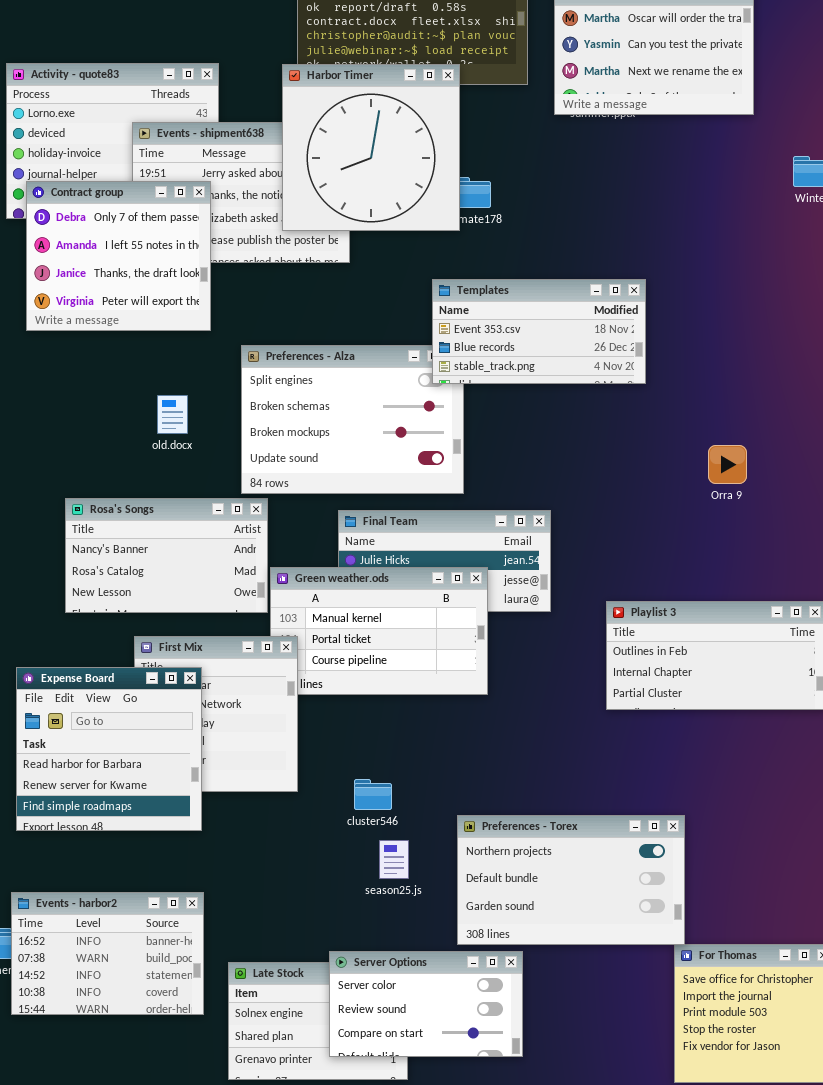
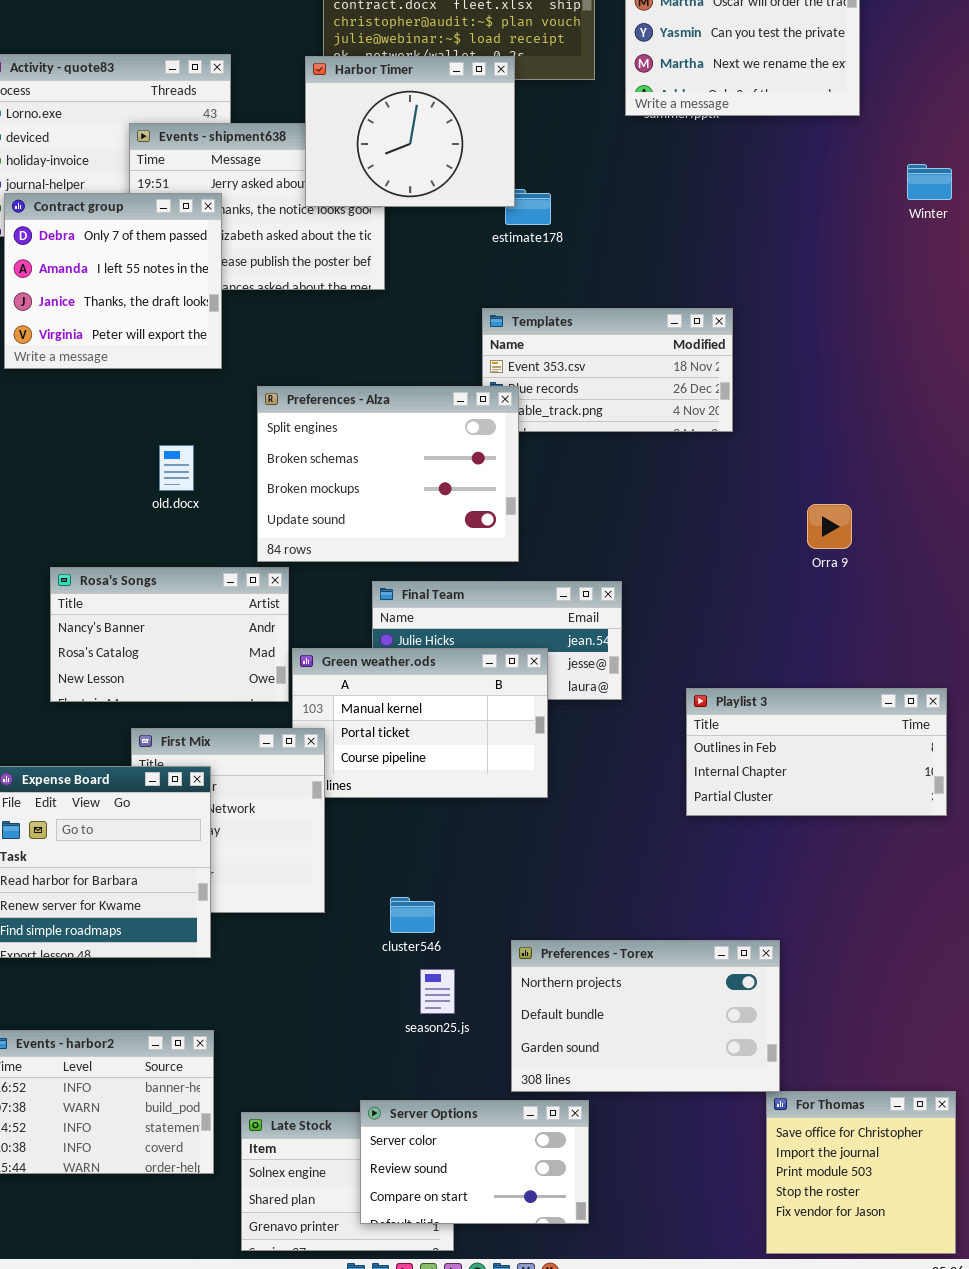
Harbor Timer: [282,64,460,231] -> [305,56,515,207], resized
Preferences - Alza: [241,345,464,494] -> [257,386,519,562], raised

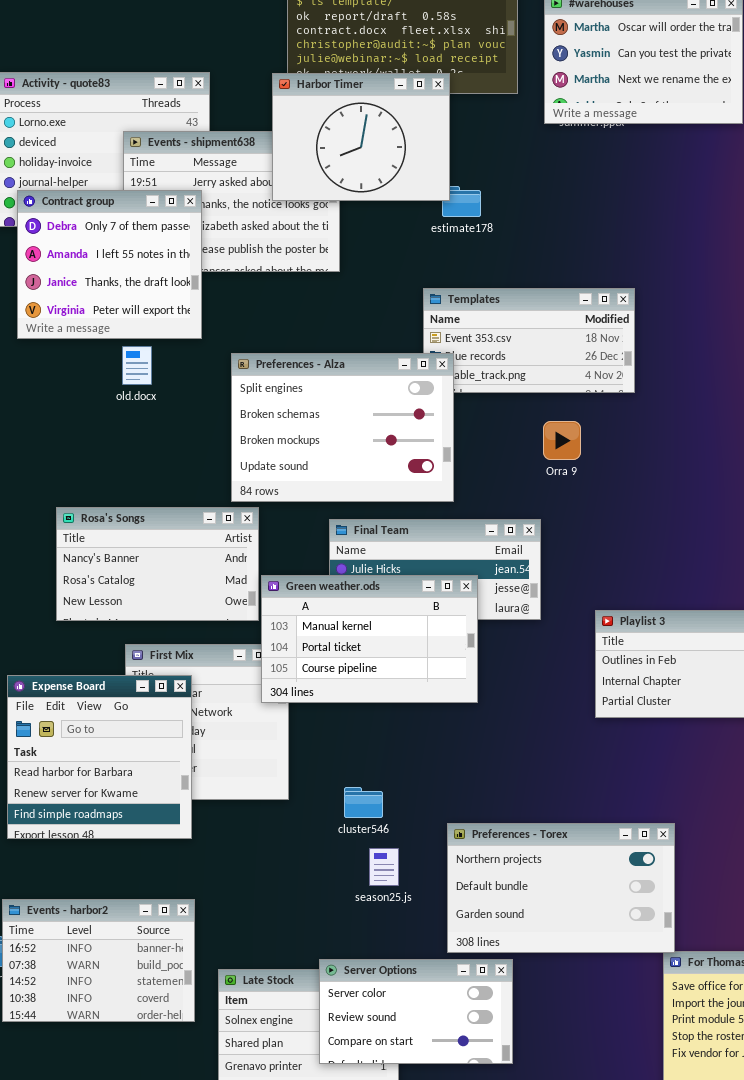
old.docx: [159,445,194,491] -> [122,346,152,385], moved
Orra 9: [807,504,852,549] -> [543,421,581,460], moved
Green weather.ods: [292,648,548,798] -> [261,575,478,703], raised

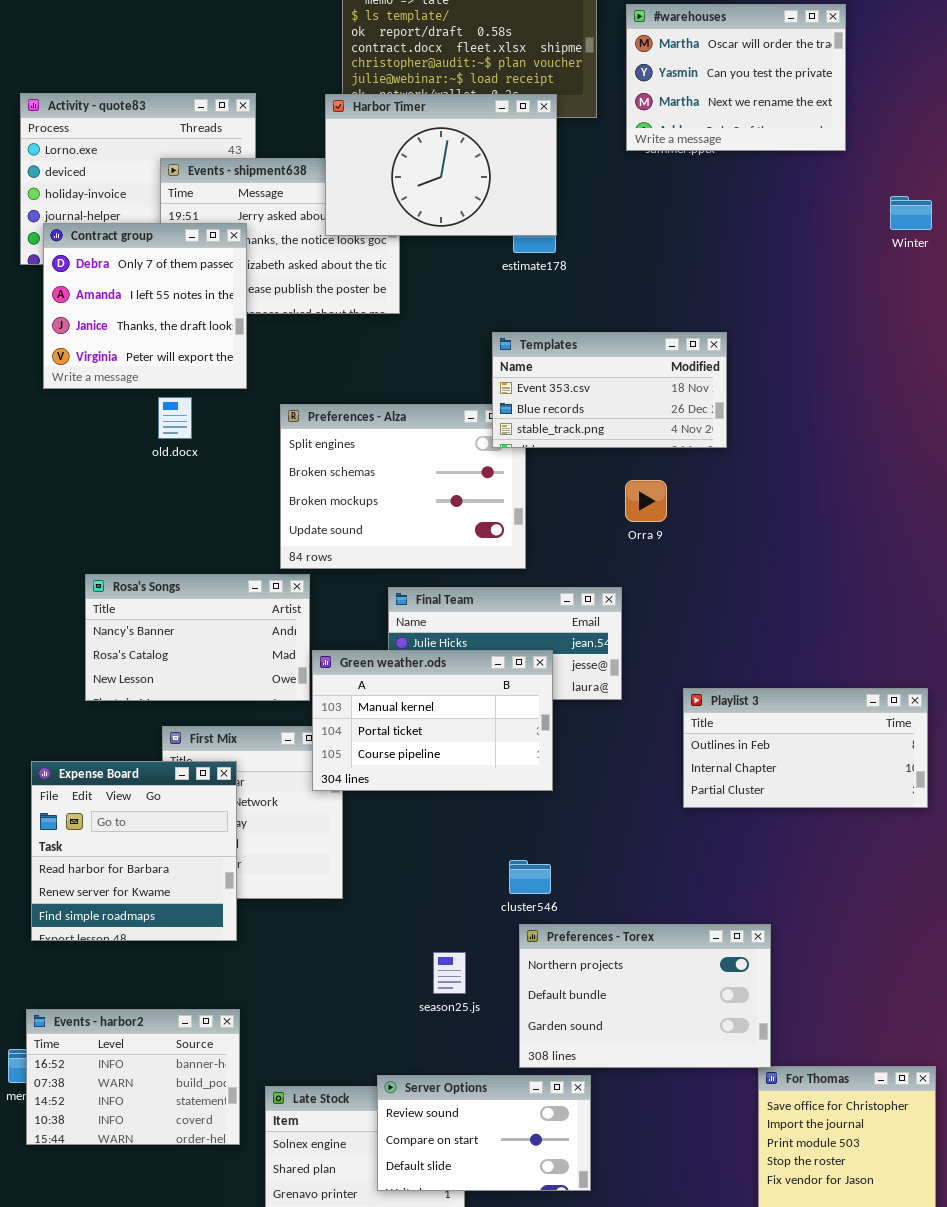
Harbor Timer: [272,73,450,201] -> [325,94,557,236], resized
Templates: [423,288,635,393] -> [492,332,727,448], raised
cluster546: [344,787,383,818] -> [509,860,551,894], moved
Server Options: [319,959,513,1064] -> [377,1075,591,1191], scrolled down 1 row

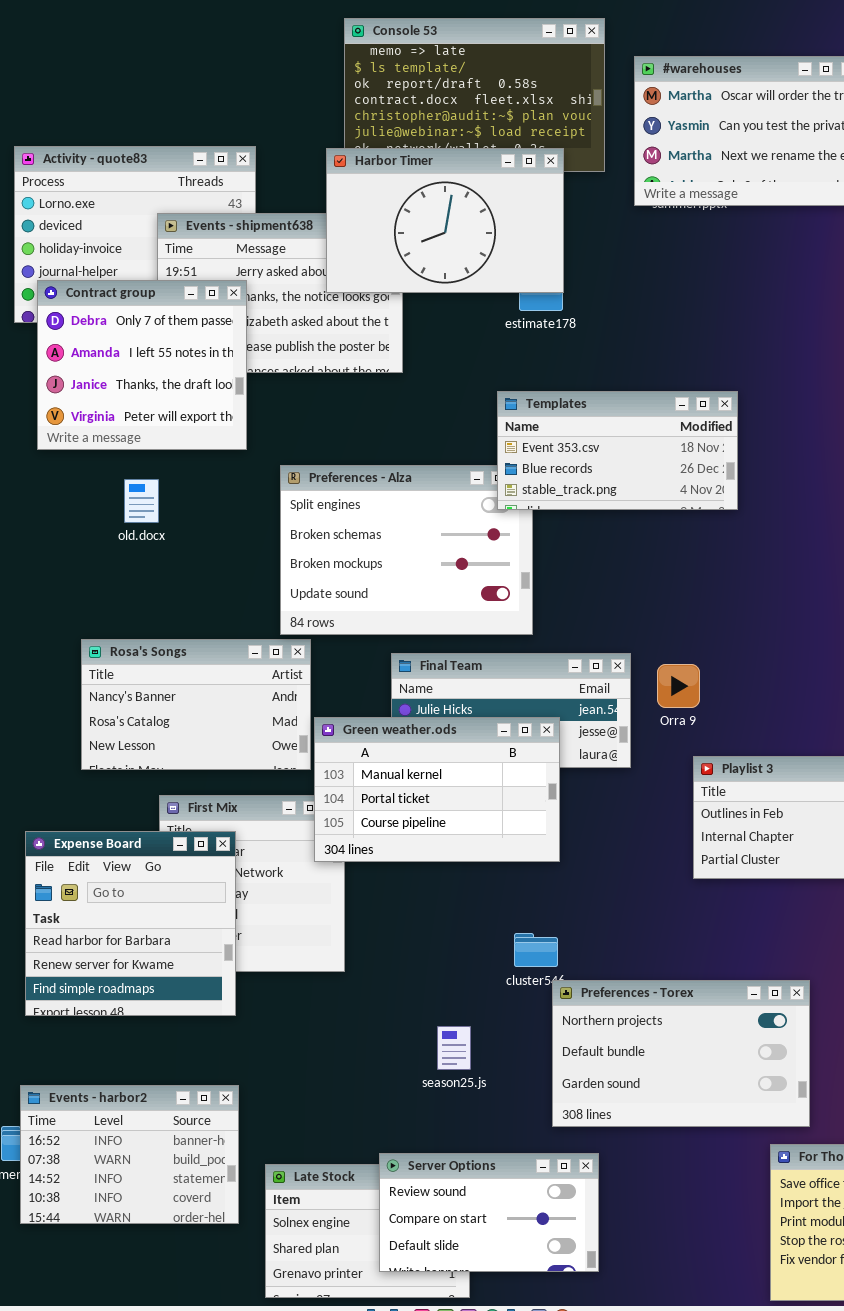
old.docx: [158,397,192,439] -> [124,479,159,523], moved
Orra 9: [625,480,667,522] -> [657,664,700,708], moved
Preferences - Torex: [519,924,771,1068] -> [552,980,810,1127], moved

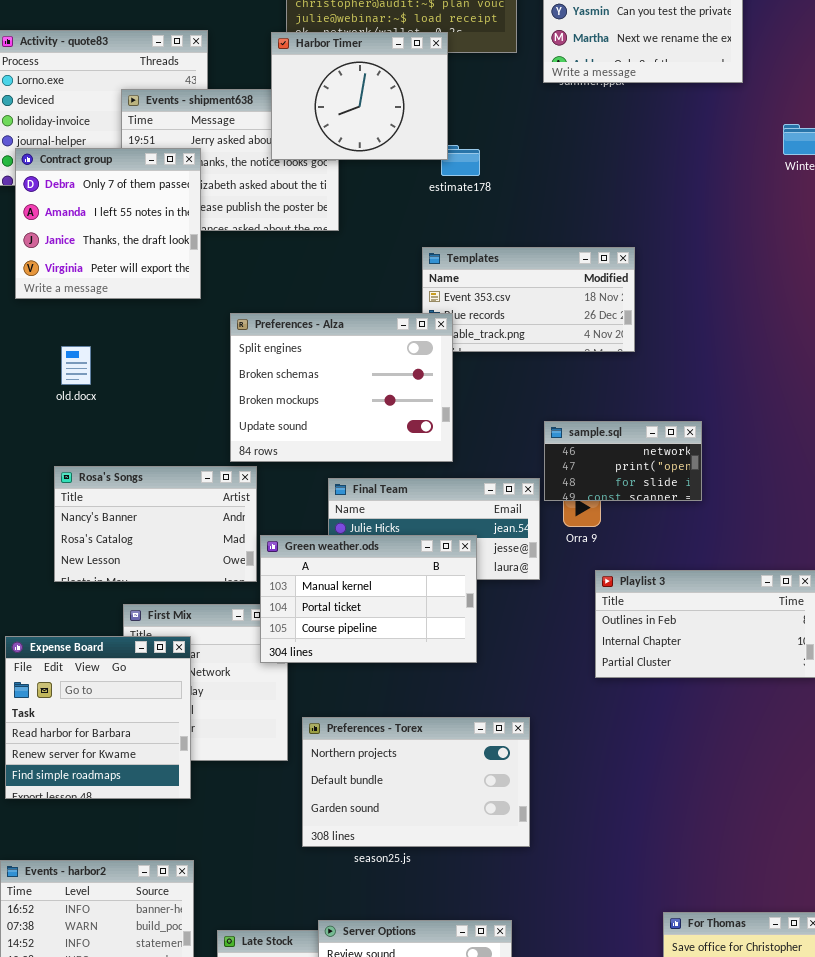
Harbor Timer: [326,148,564,293] -> [271,32,448,160], resized
Preferences - Alza: [280,465,533,635] -> [230,313,453,462], raised
old.docx: [124,479,159,523] -> [61,346,91,385], moved
sample.sql: none -> [544,421,702,501], opened
Preferences - Torex: [552,980,810,1127] -> [302,717,530,847], moved

